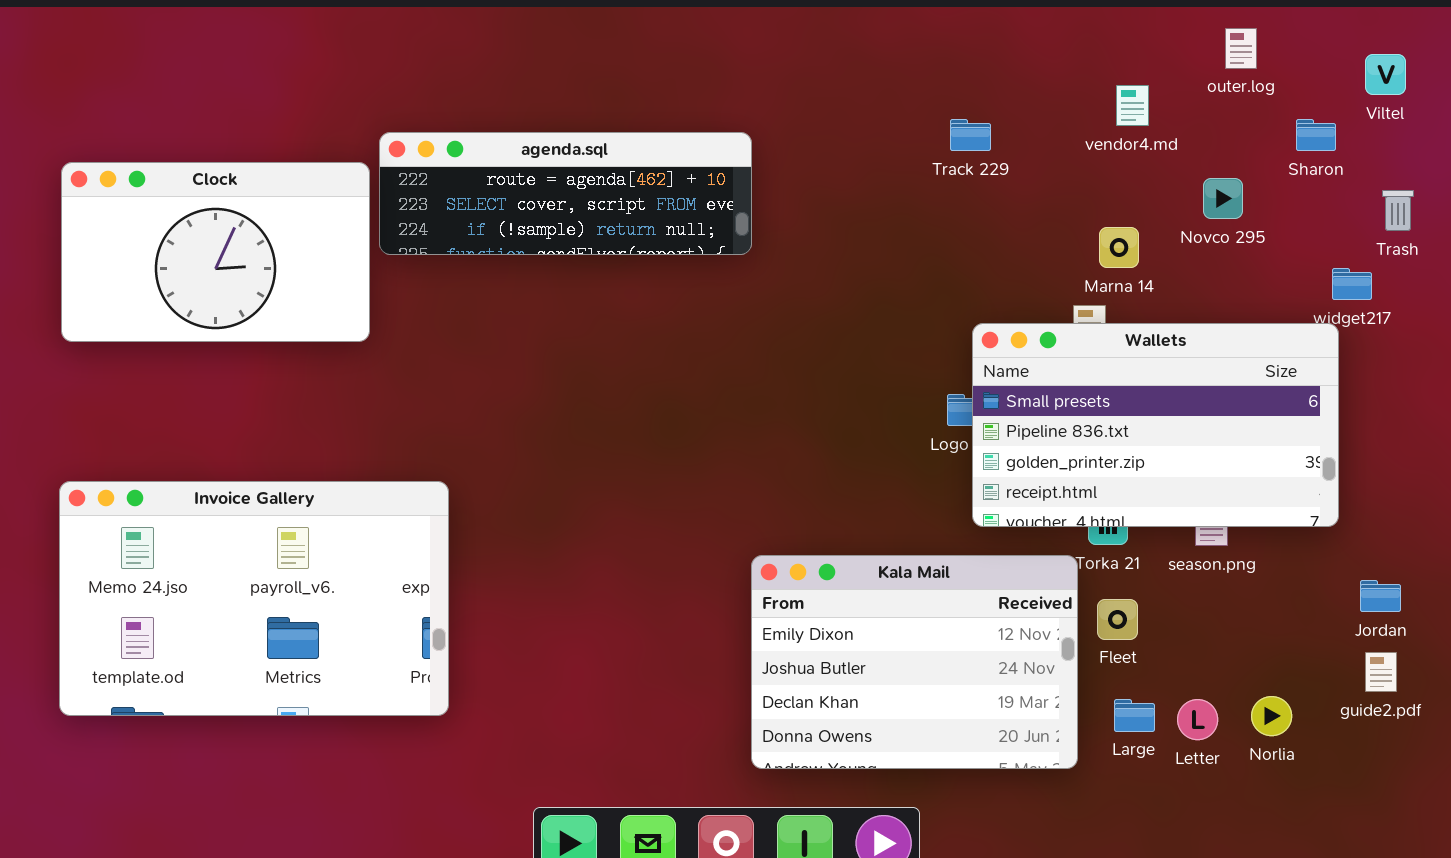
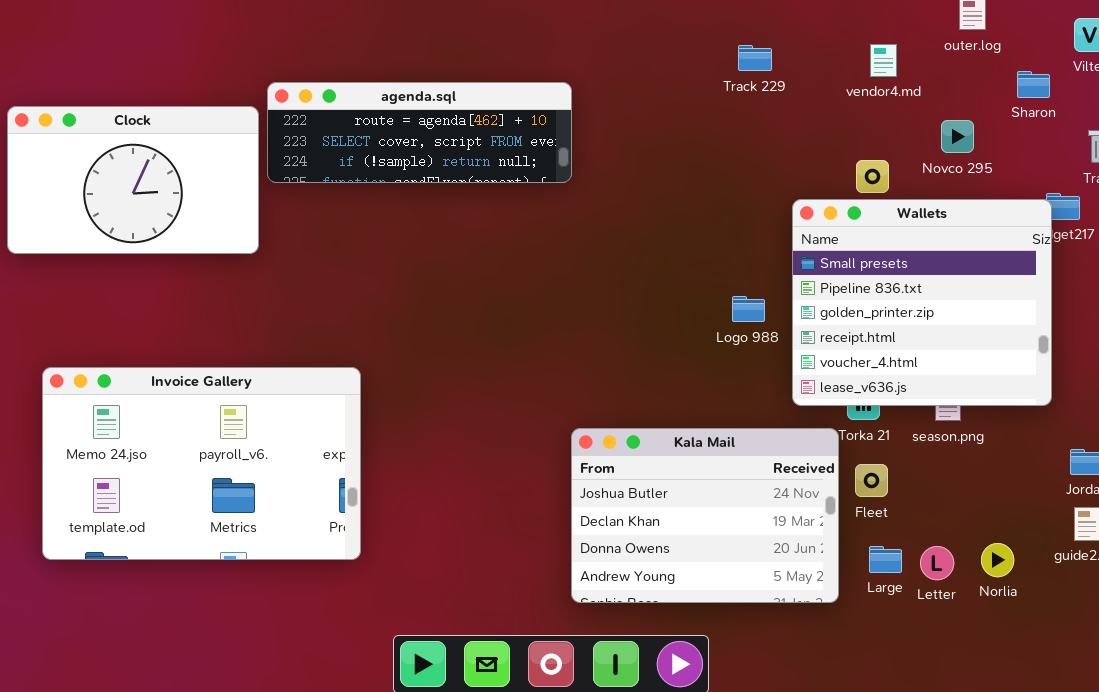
Track 229: [950,119,991,151] -> [738,45,772,71], moved
Wallets: [972,323,1339,527] -> [792,199,1052,406], resized
Invoice Gallery: [59,481,449,716] -> [42,367,361,560], moved
Kala Mail: [751,555,1078,769] -> [571,428,839,603], scrolled down 1 row

